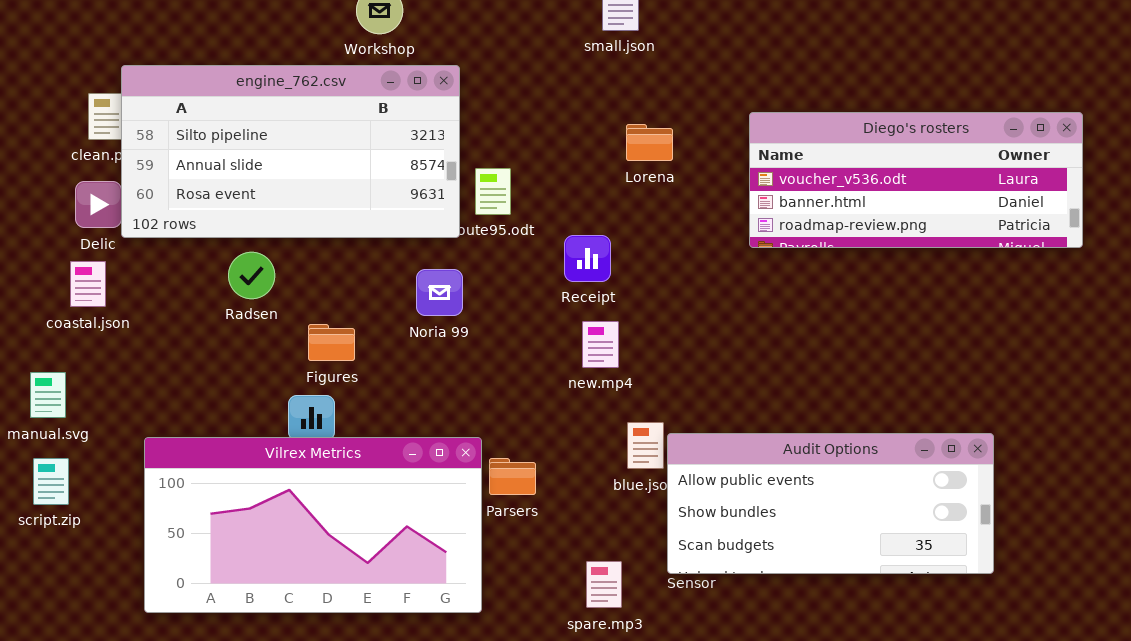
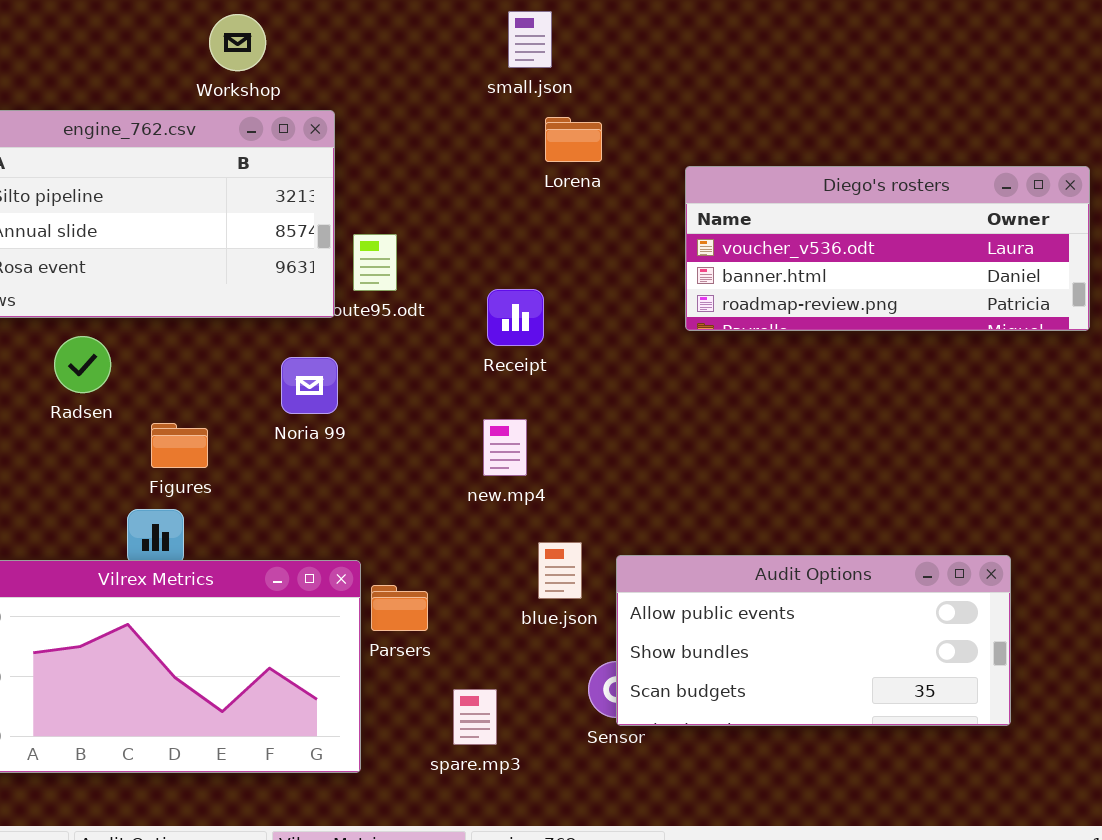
Lorena: [626,124,673,161] -> [545,117,602,162], moved
Receipt: [564,235,611,282] -> [487,289,544,346], moved
Audit Options: [667,433,994,574] -> [616,555,1011,726], moved
spare.mp3: [586,561,622,608] -> [453,689,497,745], moved

